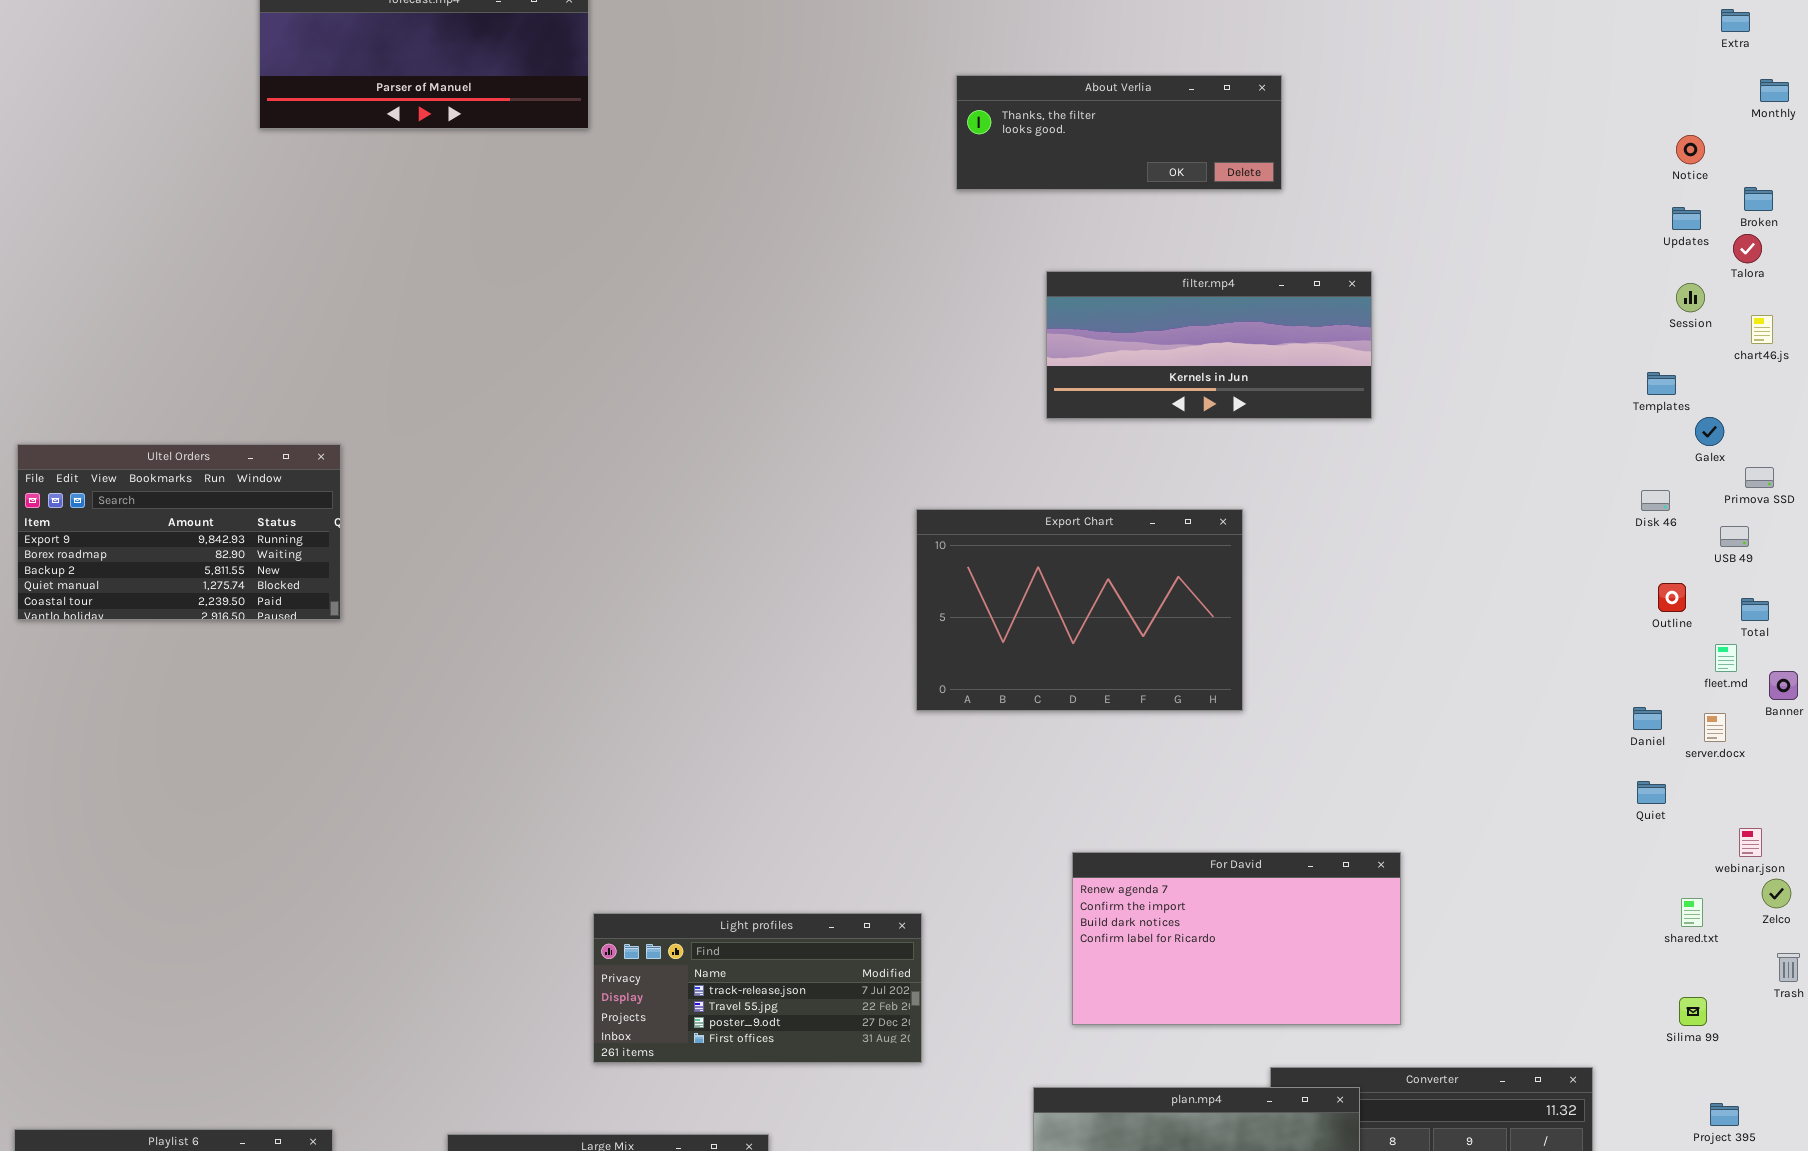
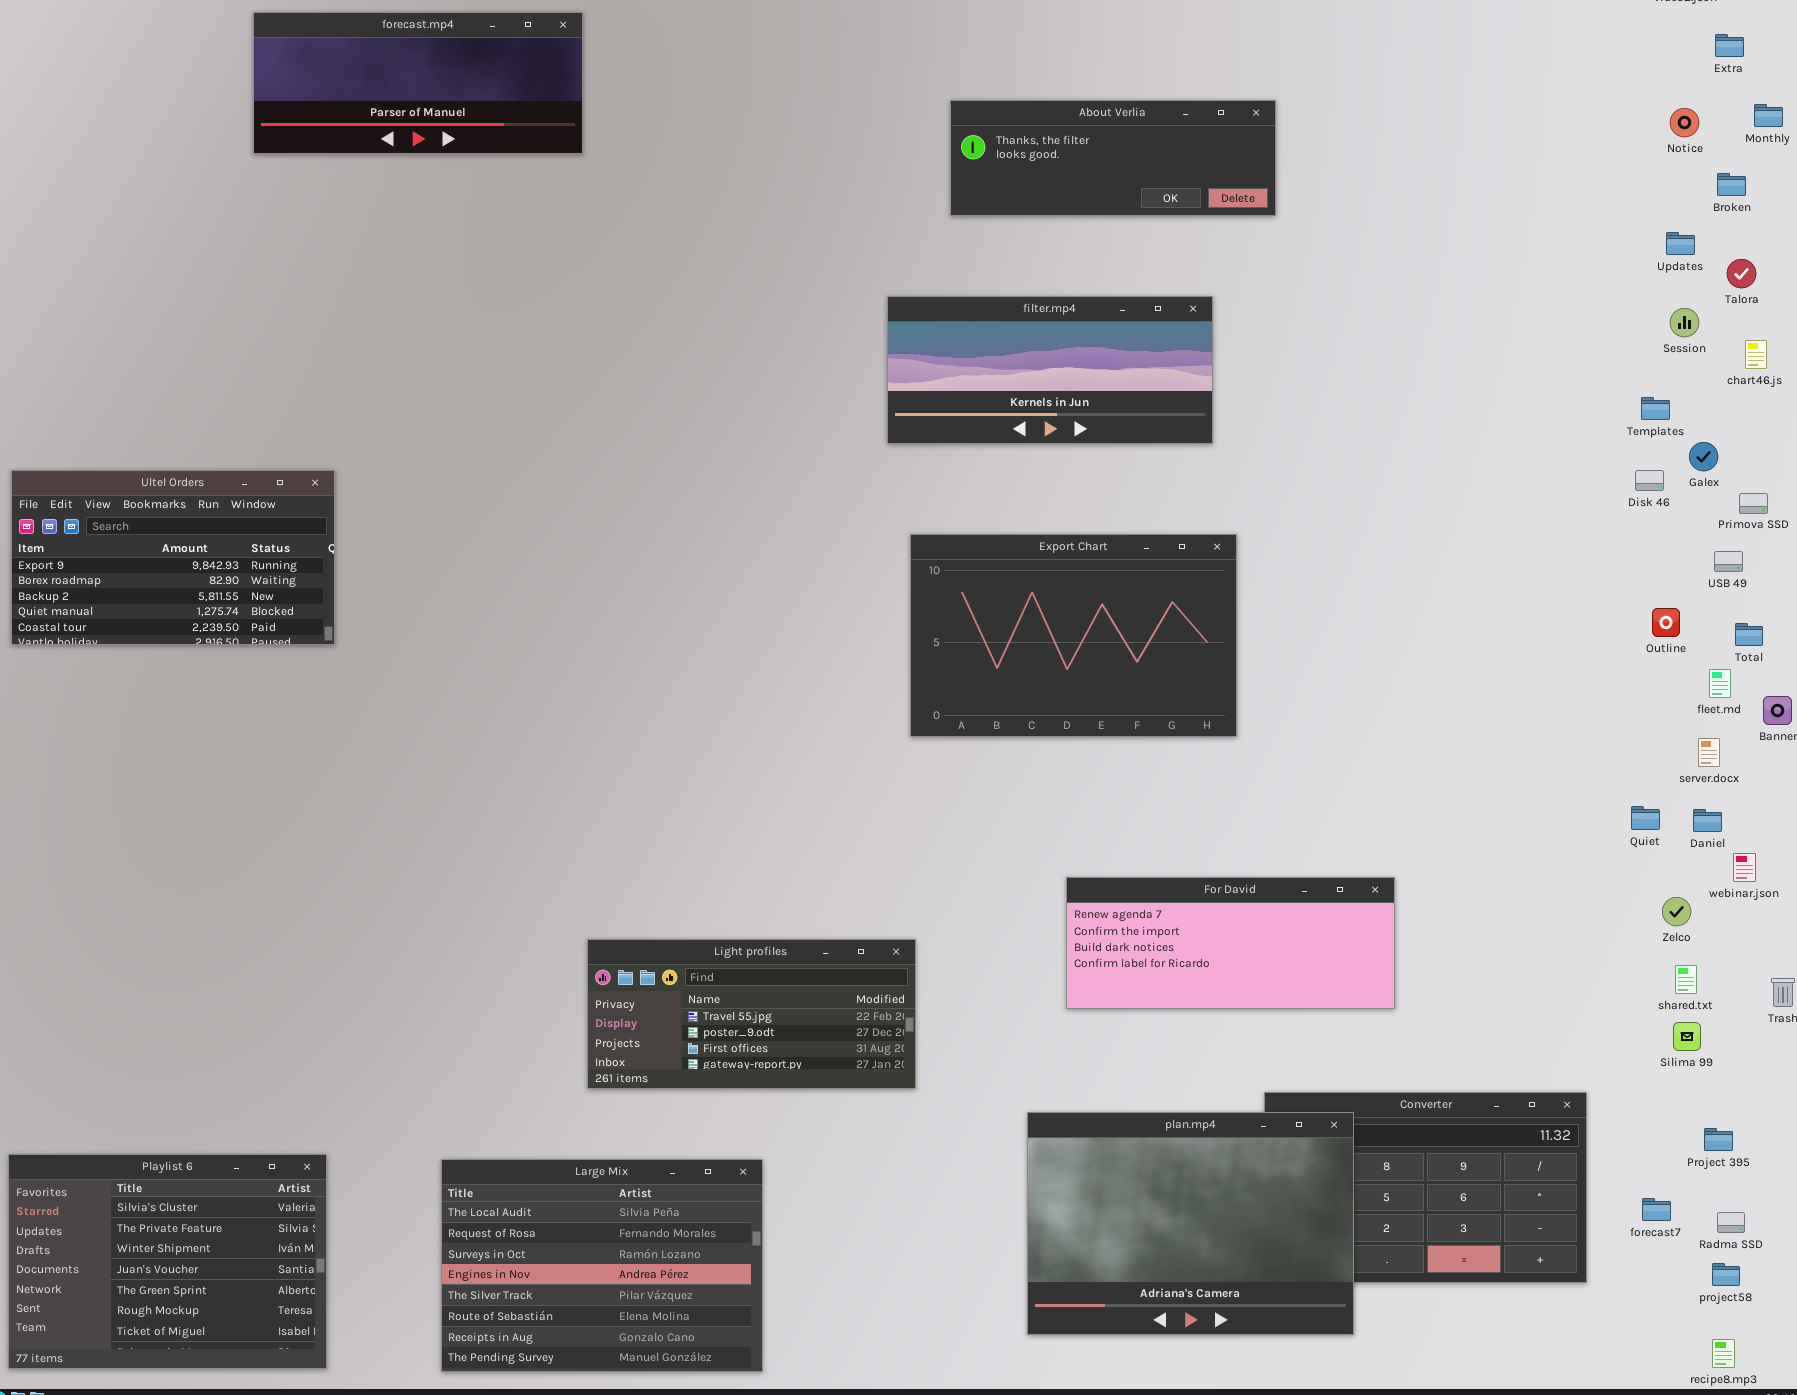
Notice: [1676,135,1705,164] -> [1670,108,1699,137], moved
Broken: [1744,187,1773,211] -> [1717,173,1746,196], moved
filter.mp4: [1046,271,1372,419] -> [887,296,1213,444], moved
Disk 46: [1641,490,1670,511] -> [1635,470,1664,491], moved
Daniel: [1633,707,1662,730] -> [1693,809,1722,832], moved
For David: [1072,852,1401,1025] -> [1066,877,1395,1009], resized
Zelco: [1762,879,1791,908] -> [1662,897,1691,926], moved
shared.txt: [1681,898,1703,927] -> [1675,965,1697,994], moved
Light profiles: [593,913,922,1063] -> [587,939,916,1089], scrolled down 1 row

